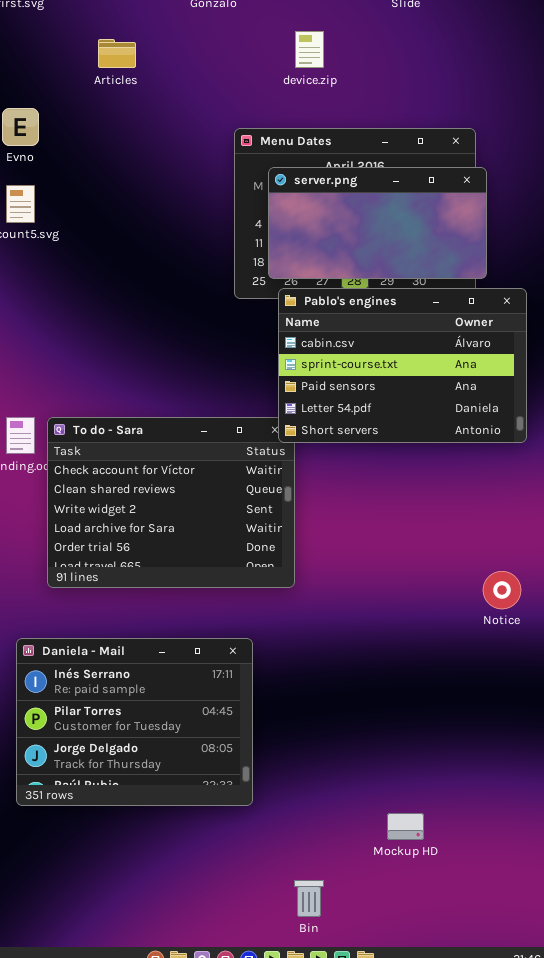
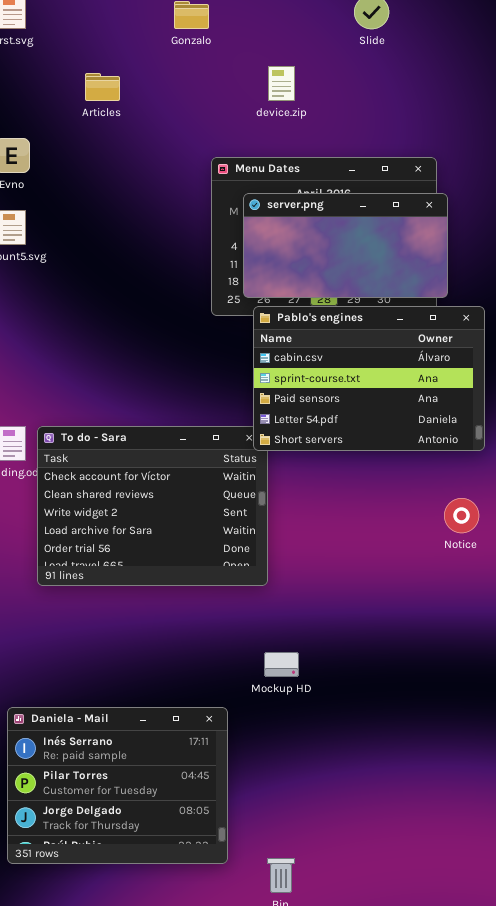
Notice: [483,571,521,609] -> [444,498,479,533], moved
Daniela - Mail: [16,638,253,806] -> [7,707,228,864], moved
Mockup HD: [387,813,424,840] -> [264,652,299,677], moved

